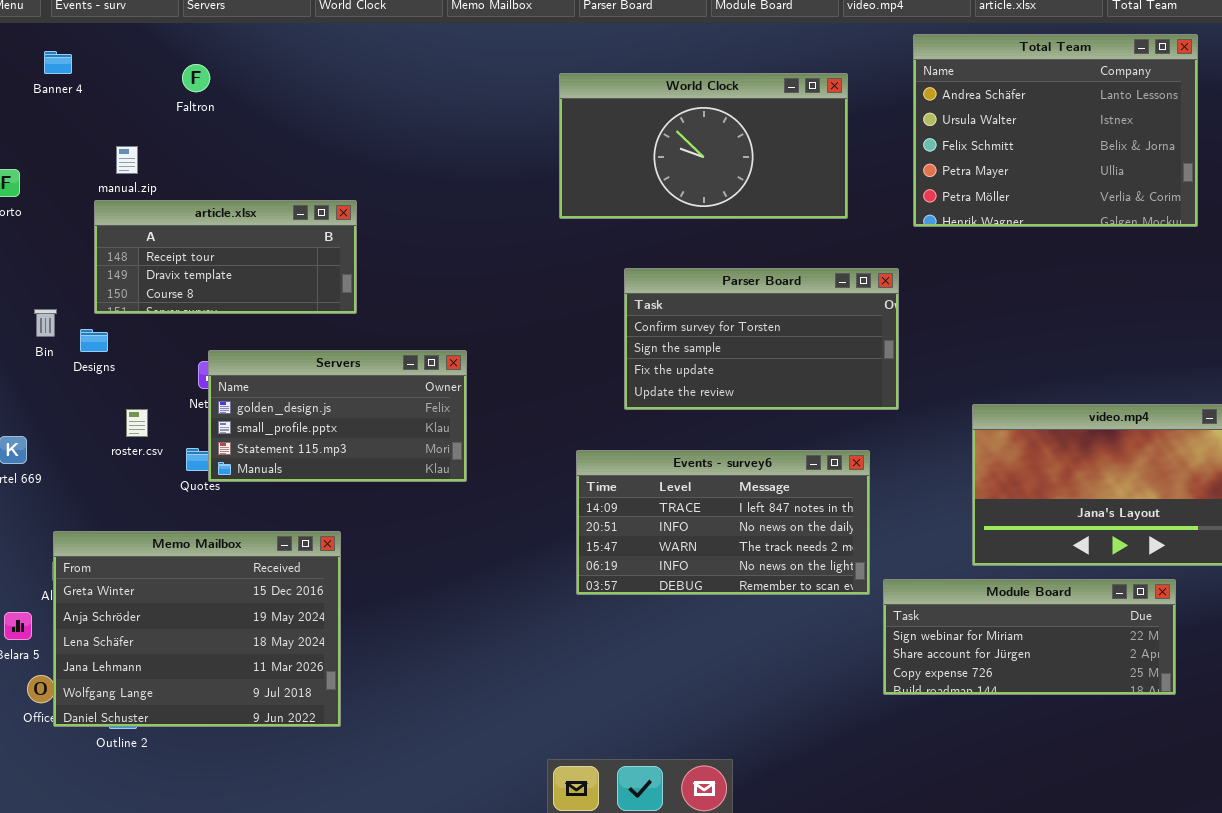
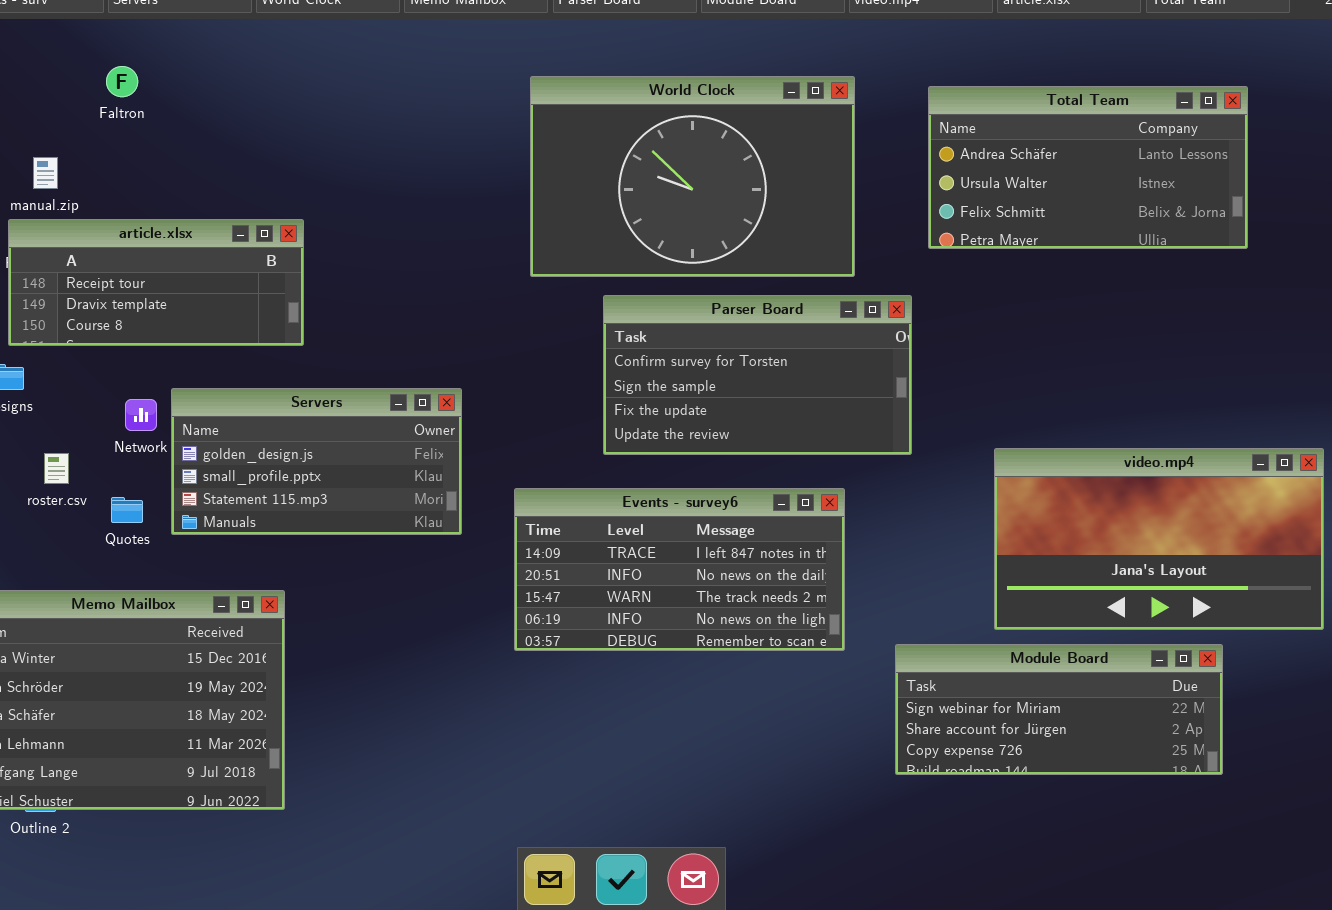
Total Team: [913,34,1198,227] -> [928,86,1248,249], resized
World Clock: [559,73,848,219] -> [530,76,855,277], resized
Servers: [208,350,467,482] -> [171,388,462,535], moved
Events - survey6: [576,450,870,595] -> [514,488,845,651], moved

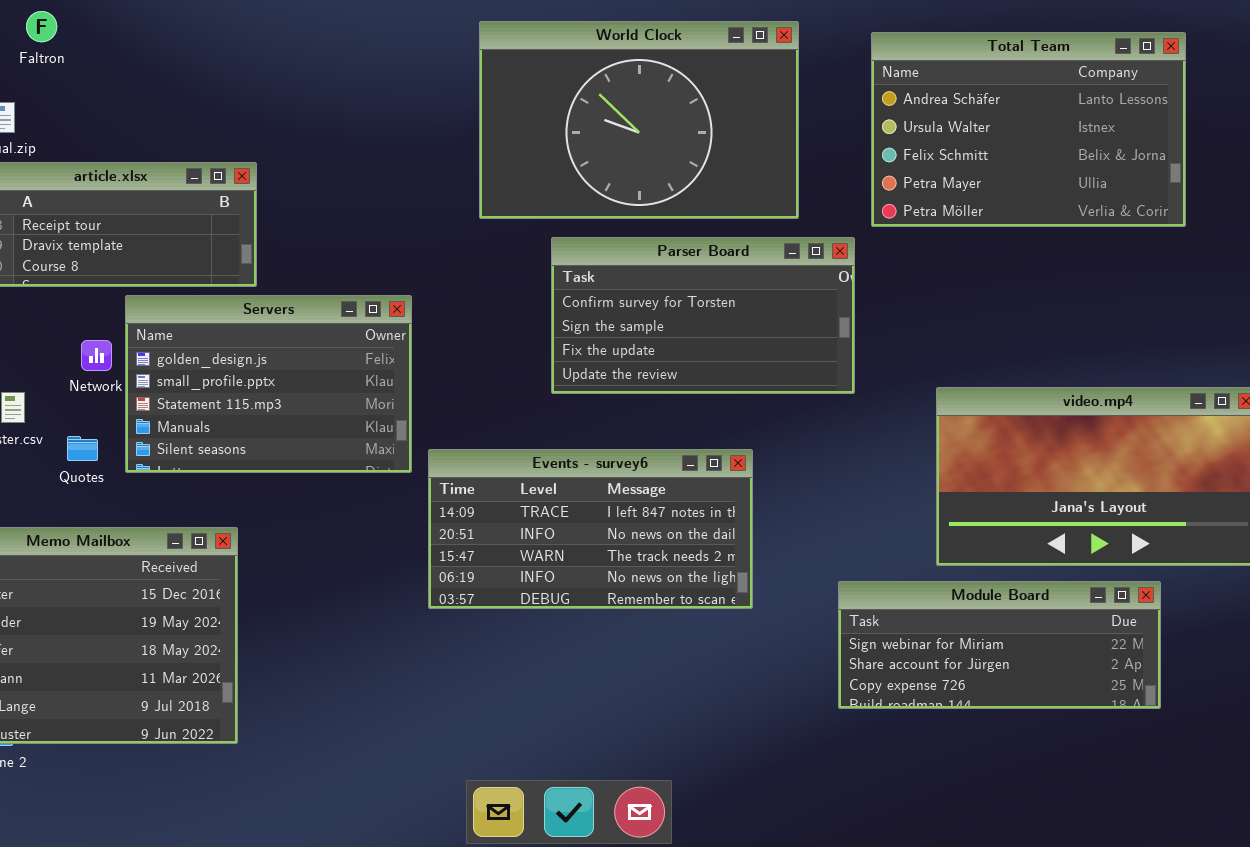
Faltron: [106,66,138,97] -> [26,11,57,42], moved
Total Team: [928,86,1248,249] -> [871,32,1186,227], resized
Servers: [171,388,462,535] -> [125,295,412,473], resized
Events - survey6: [514,488,845,651] -> [428,449,753,609], moved

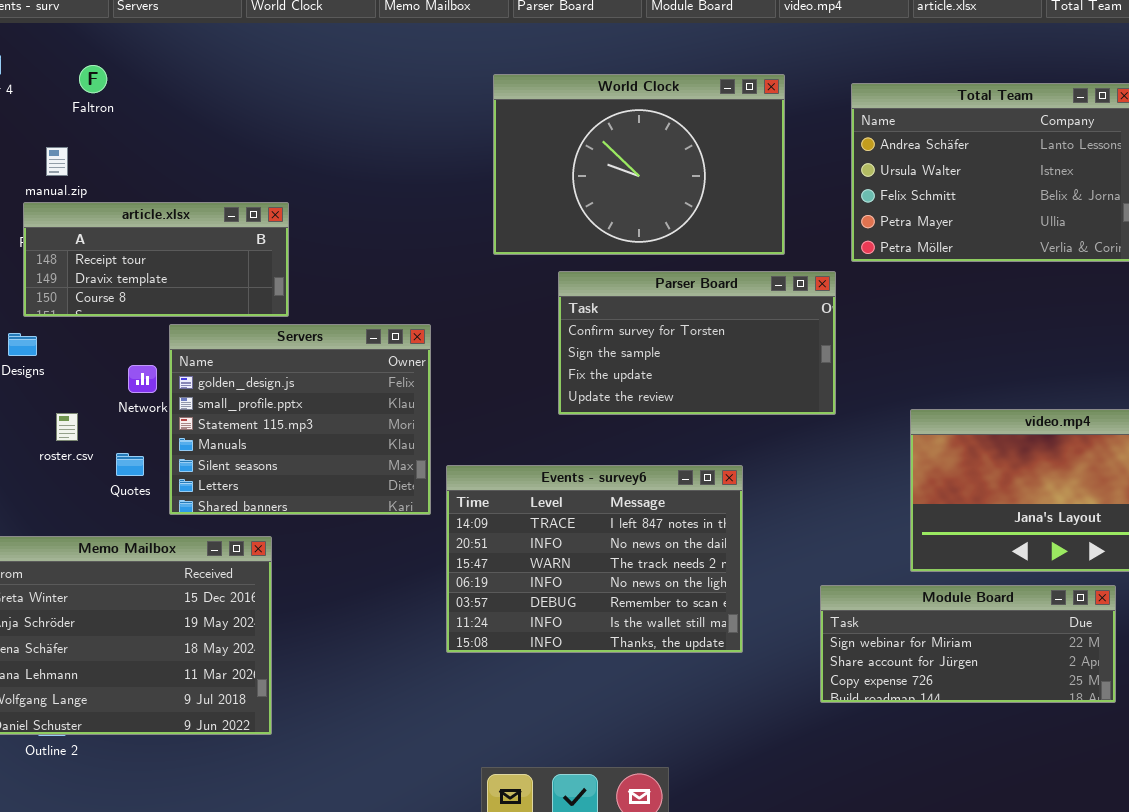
Servers: [125,295,412,473] -> [169,324,431,515], resized
Events - survey6: [428,449,753,609] -> [446,465,743,653], resized

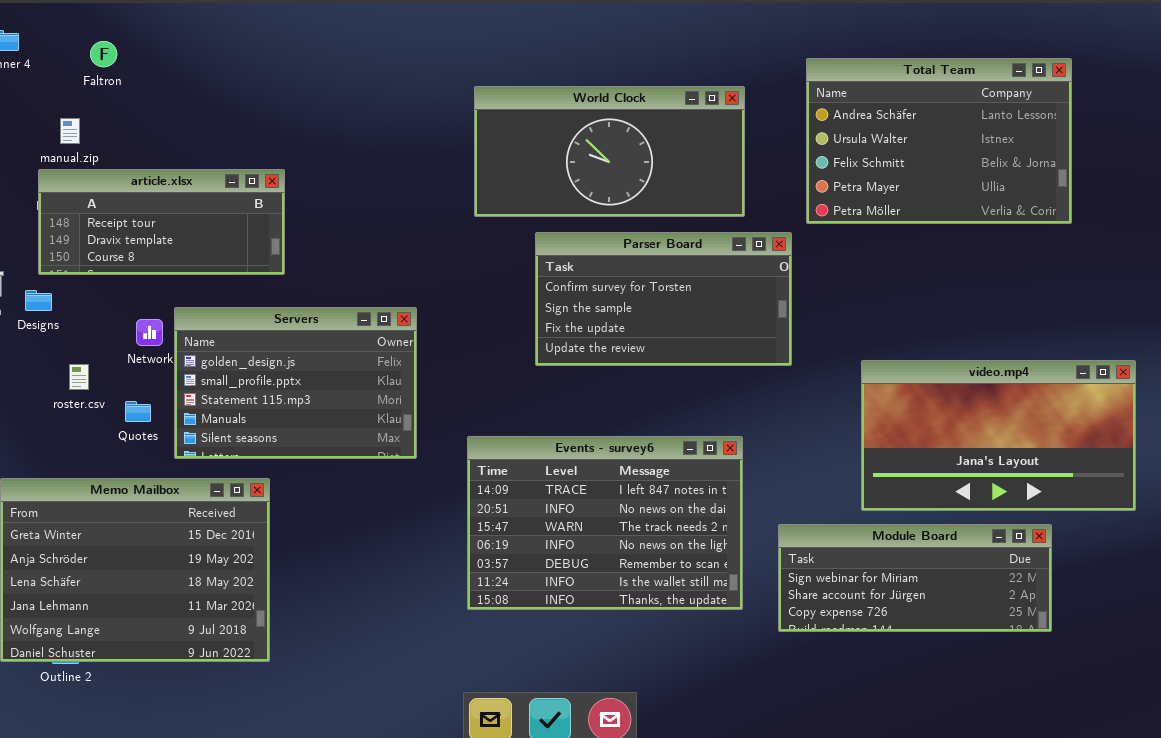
World Clock: [493,74,785,255] -> [474,86,745,217], resized
Servers: [169,324,431,515] -> [174,307,417,459], resized
Events - survey6: [446,465,743,653] -> [467,436,743,610], moved

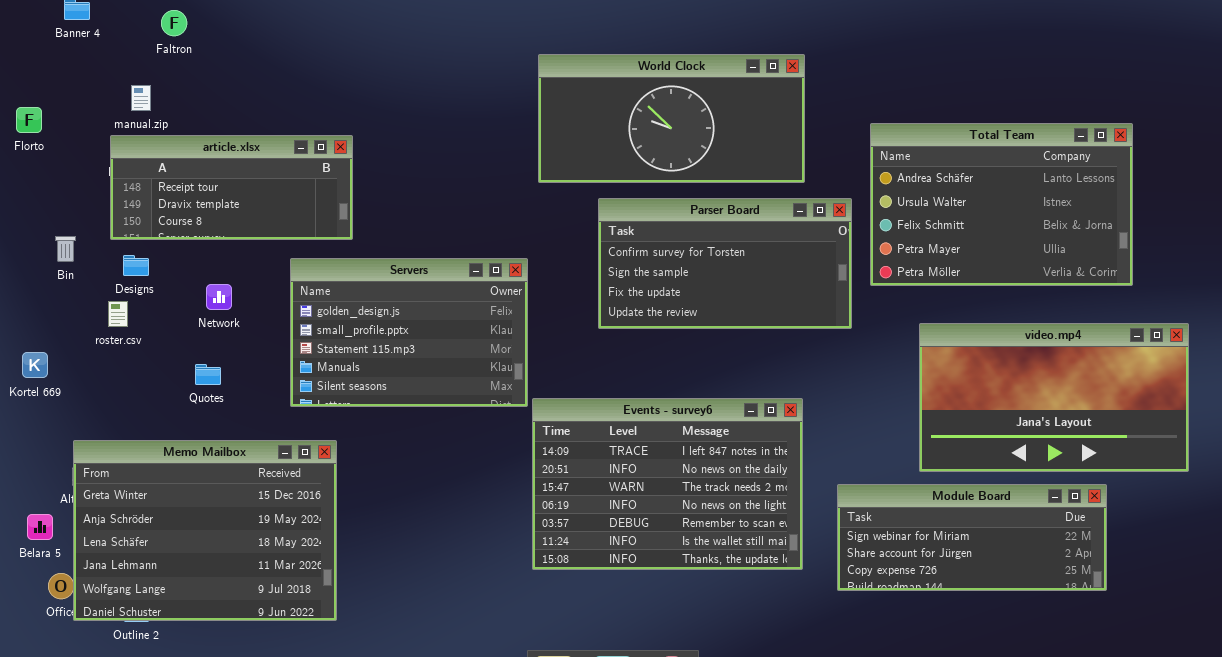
Total Team: [806,58,1072,224] -> [870,123,1133,286], moved
Designs: [25,290,52,311] -> [123,255,149,276], moved
Servers: [174,307,417,459] -> [290,258,528,407], moved
roster.csv: [69,364,89,390] -> [108,301,128,327], moved

